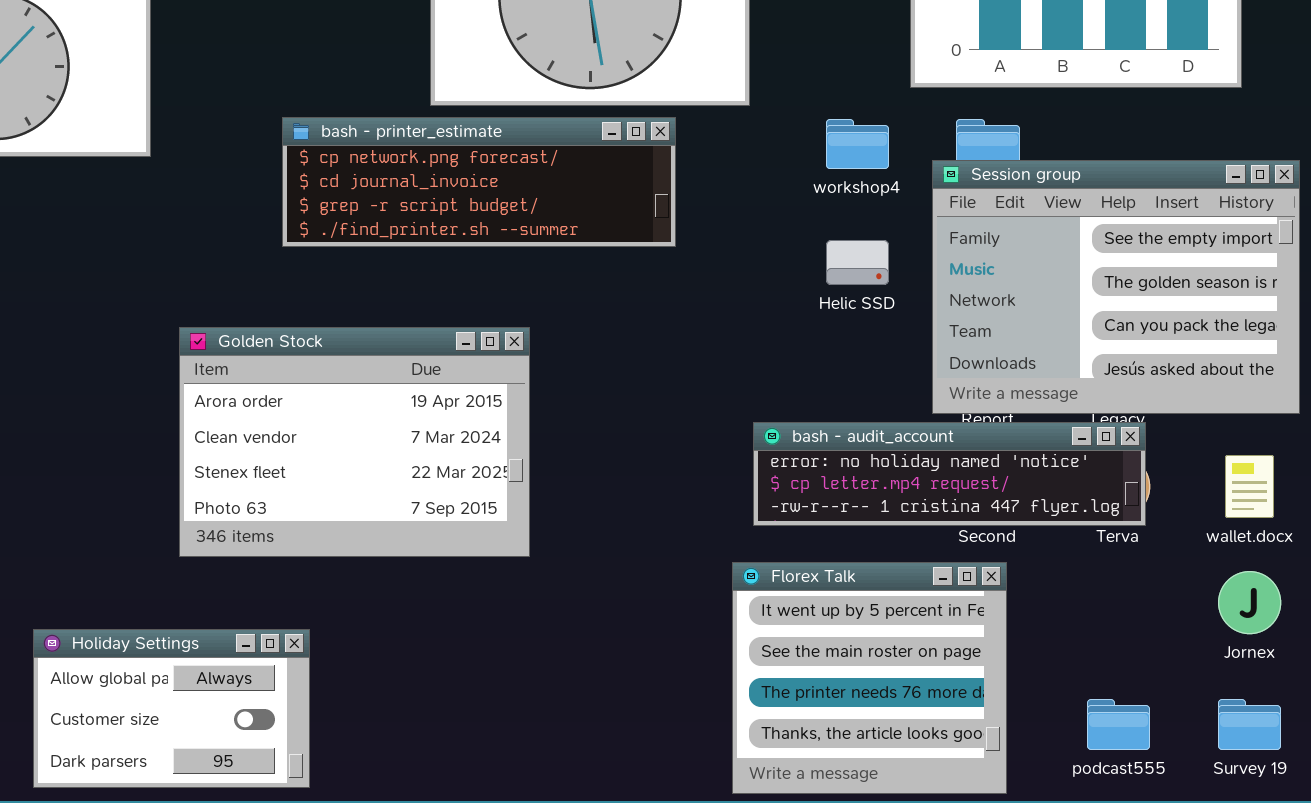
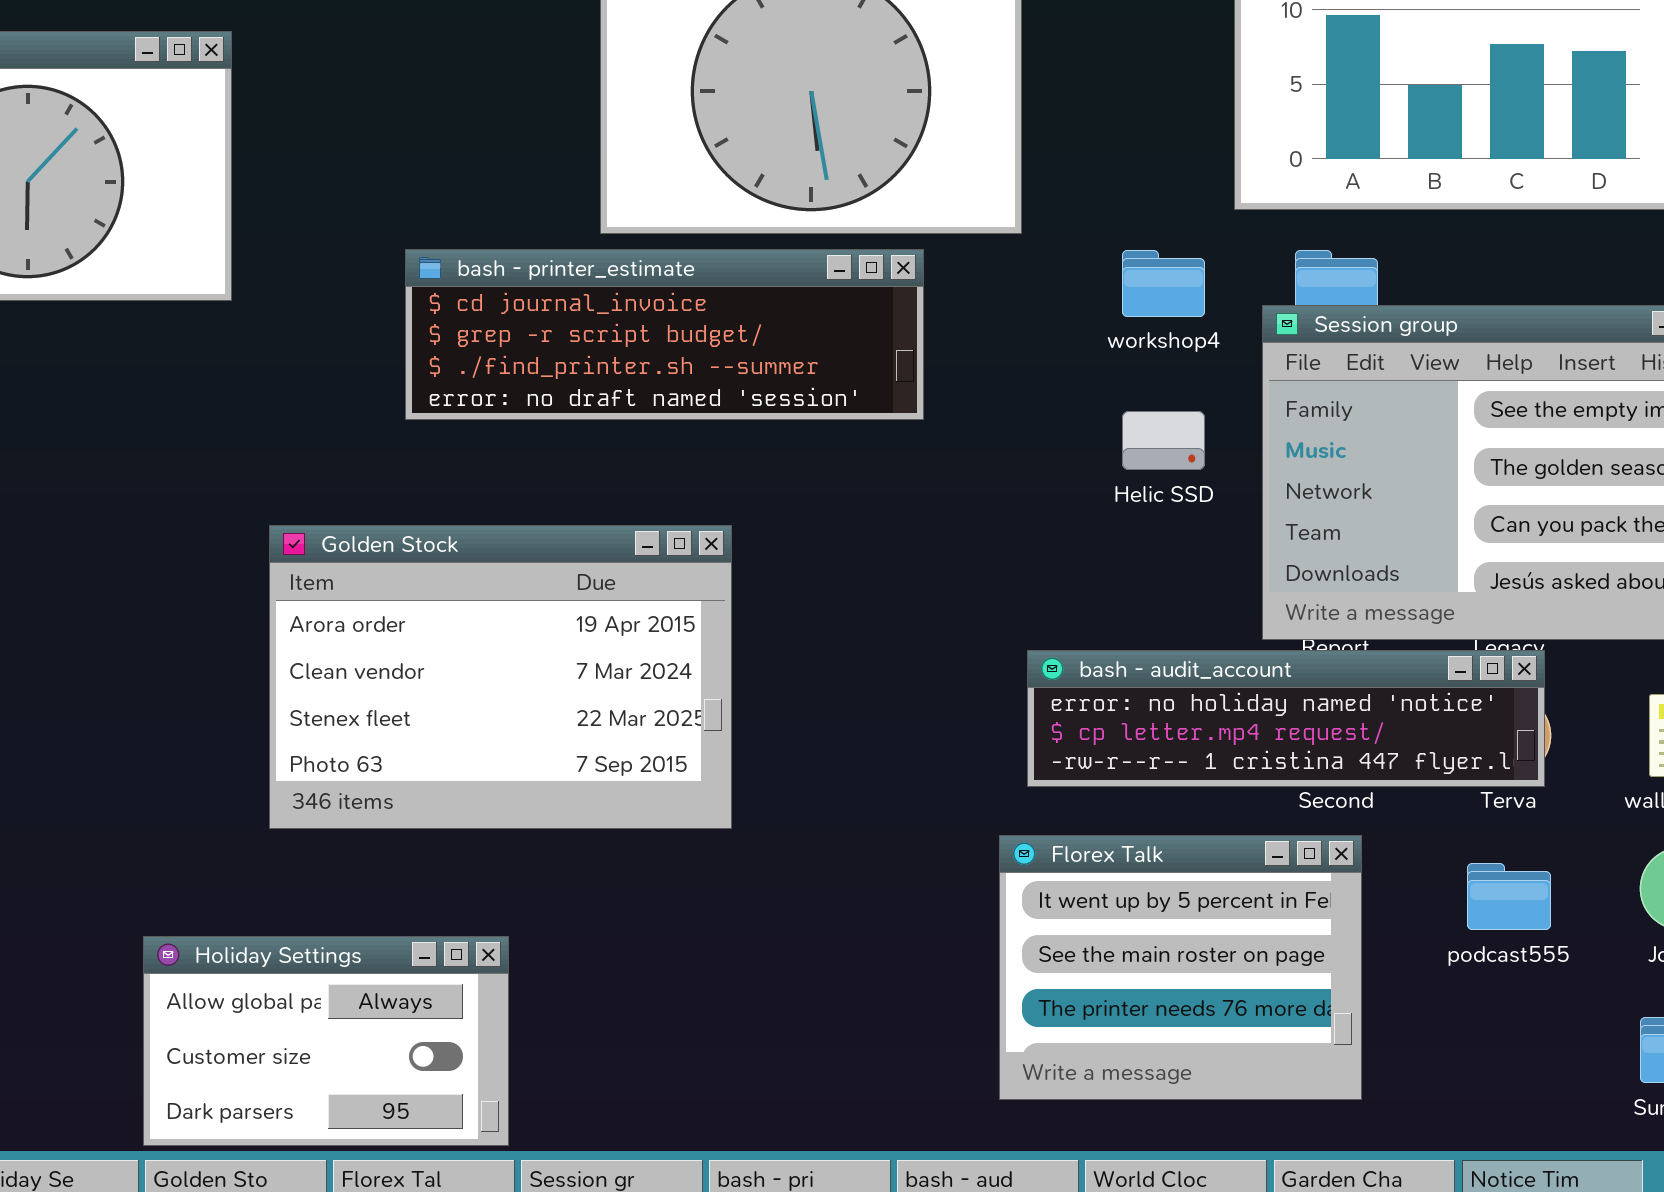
bash - printer_estimate: [282,117,676,247] -> [405,249,924,420], scrolled down 1 row
Florex Talk: [732,562,1007,794] -> [999,835,1362,1100], resized
Holiday Settings: [33,629,310,788] -> [143,936,509,1146], moved
podcast555: [1087,699,1150,750] -> [1467,863,1551,930], moved

